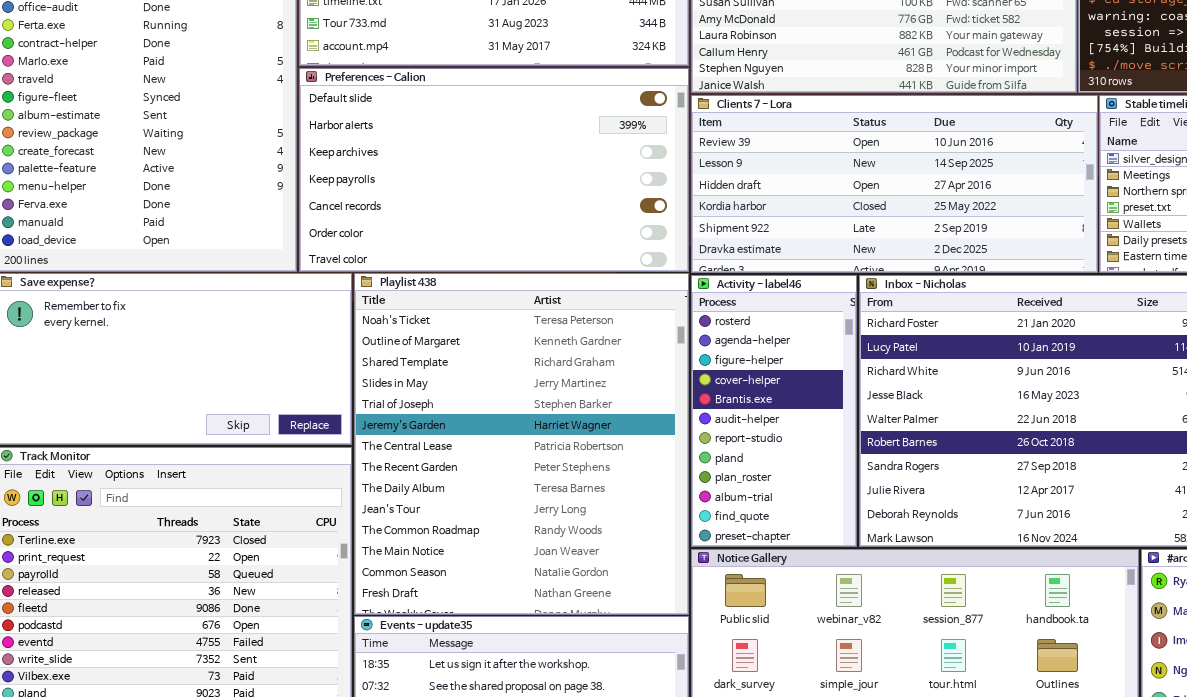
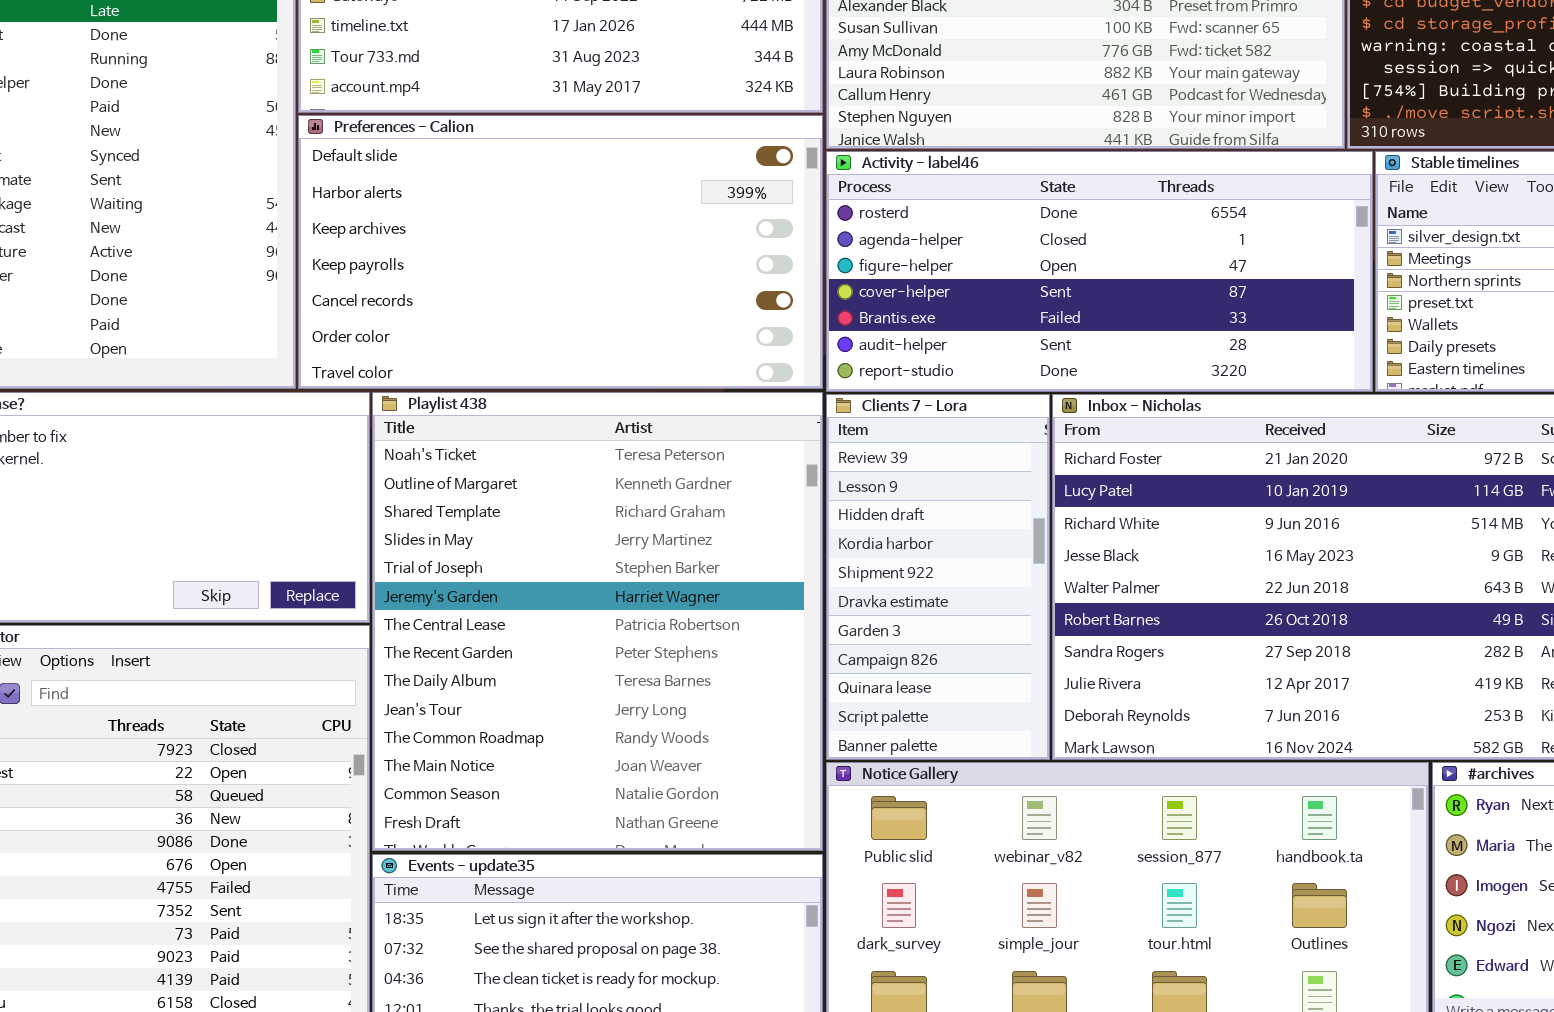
Clients 7 - Lora: [691,95,1098,273] -> [826,394,1050,760], moved, resized
Activity - label46: [691,275,857,547] -> [826,151,1373,392], moved, resized

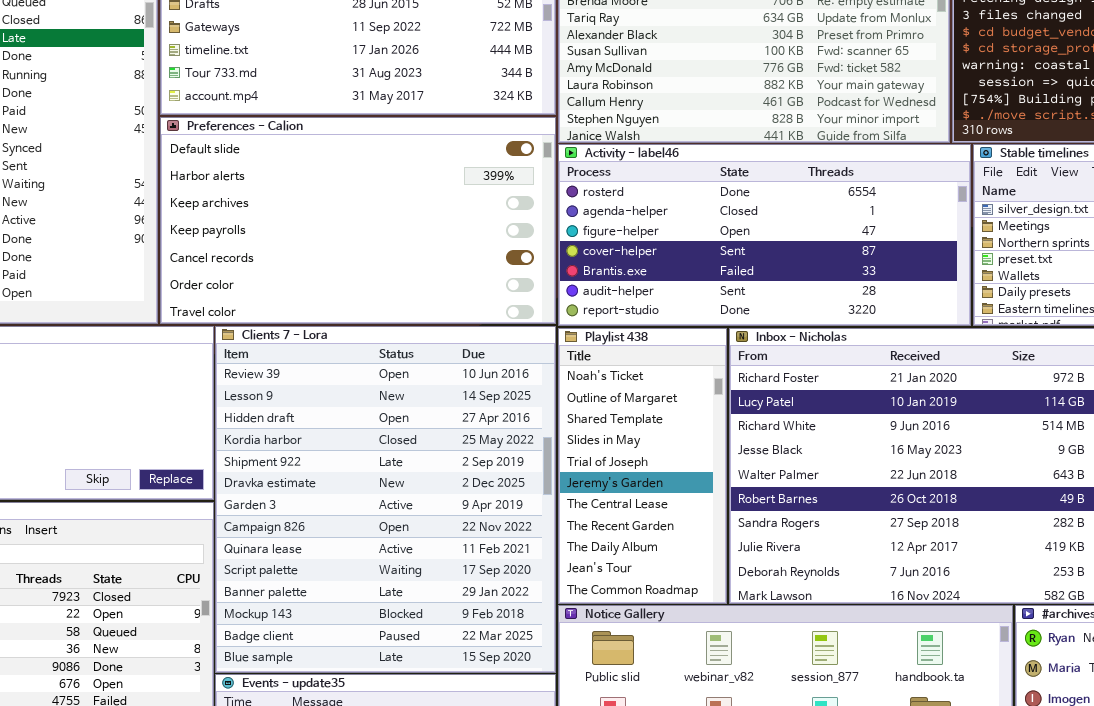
Playlist 438: [372,392,823,851] -> [558,328,727,604], moved, resized
Clients 7 - Lora: [826,394,1050,760] -> [215,326,556,673], moved, resized

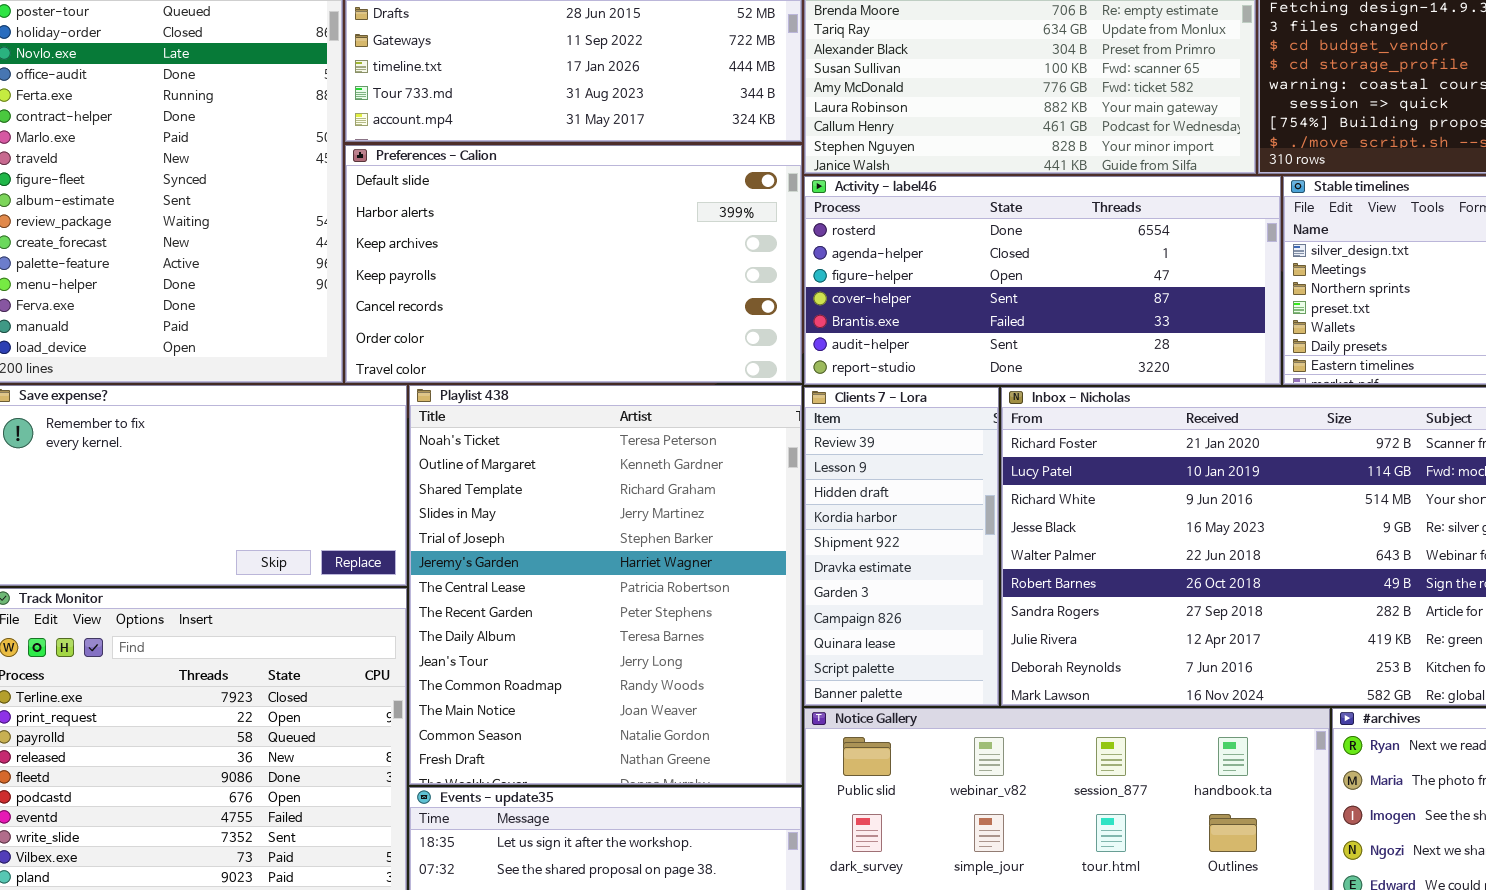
Clients 7 - Lora: [215,326,556,673] -> [804,387,999,706], moved, resized
Playlist 438: [558,328,727,604] -> [409,385,802,785], moved, resized

